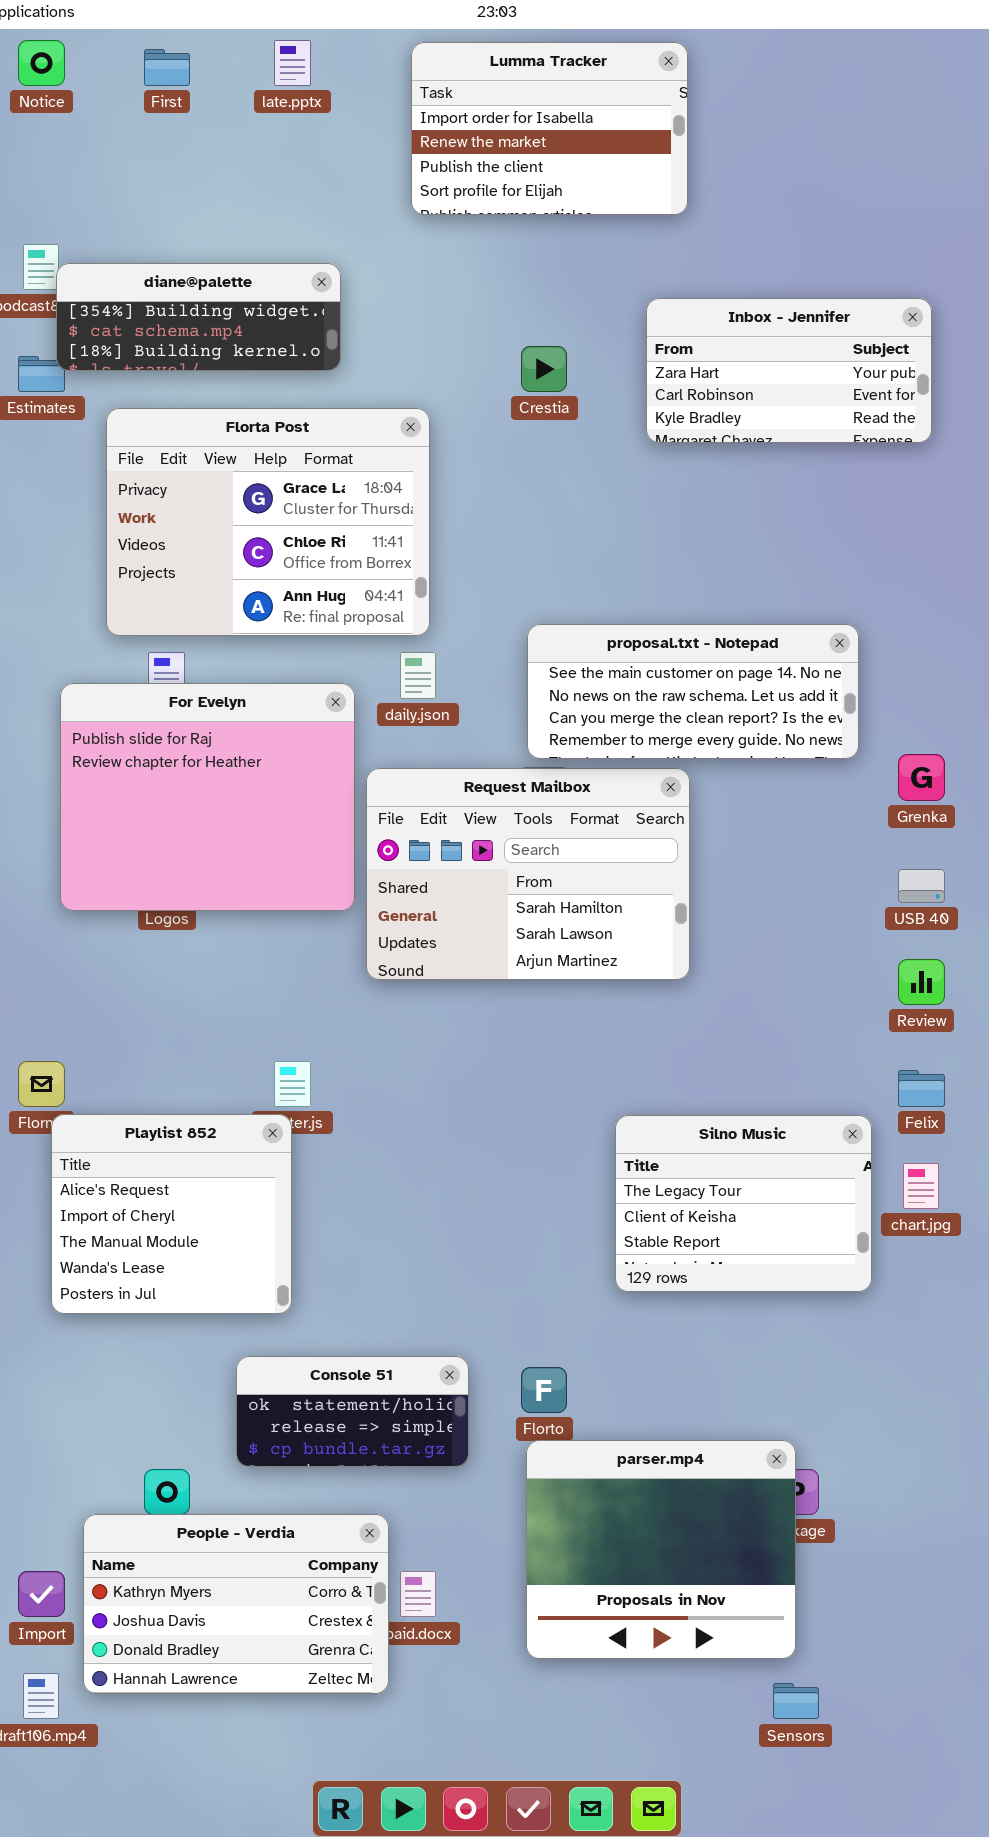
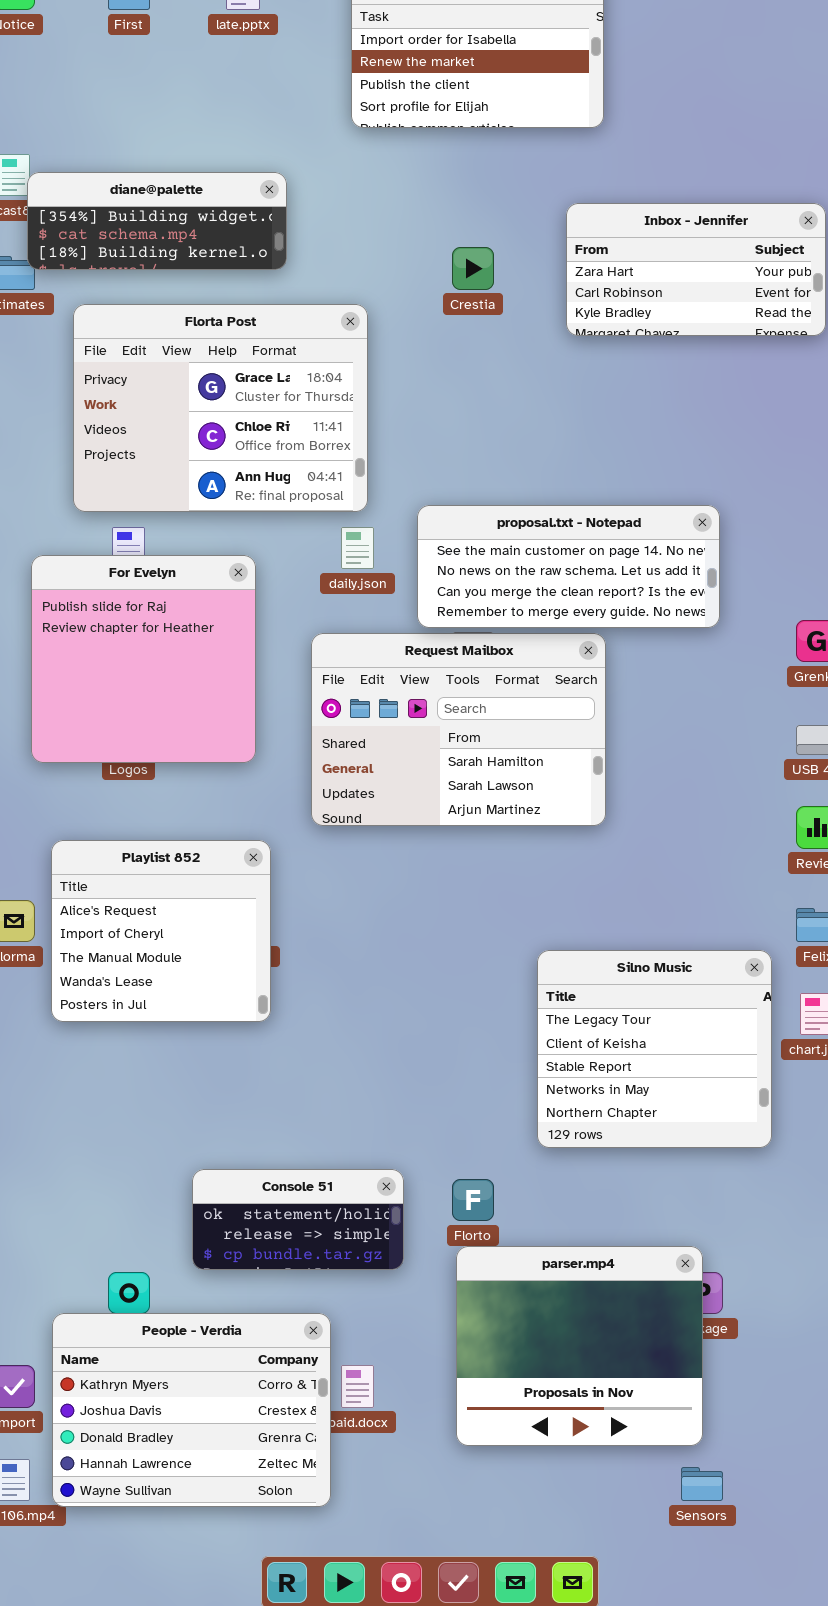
proposal.txt - Notepad: [527,624,859,759] -> [417,505,720,628], moved
For Evelyn: [60,683,355,911] -> [31,555,256,763], resized
Playlist 852: [51,1114,292,1314] -> [51,840,271,1022], moved
Silno Music: [615,1115,872,1292] -> [537,950,772,1148], resized
People - Verdia: [83,1514,389,1694] -> [52,1313,331,1507], resized

